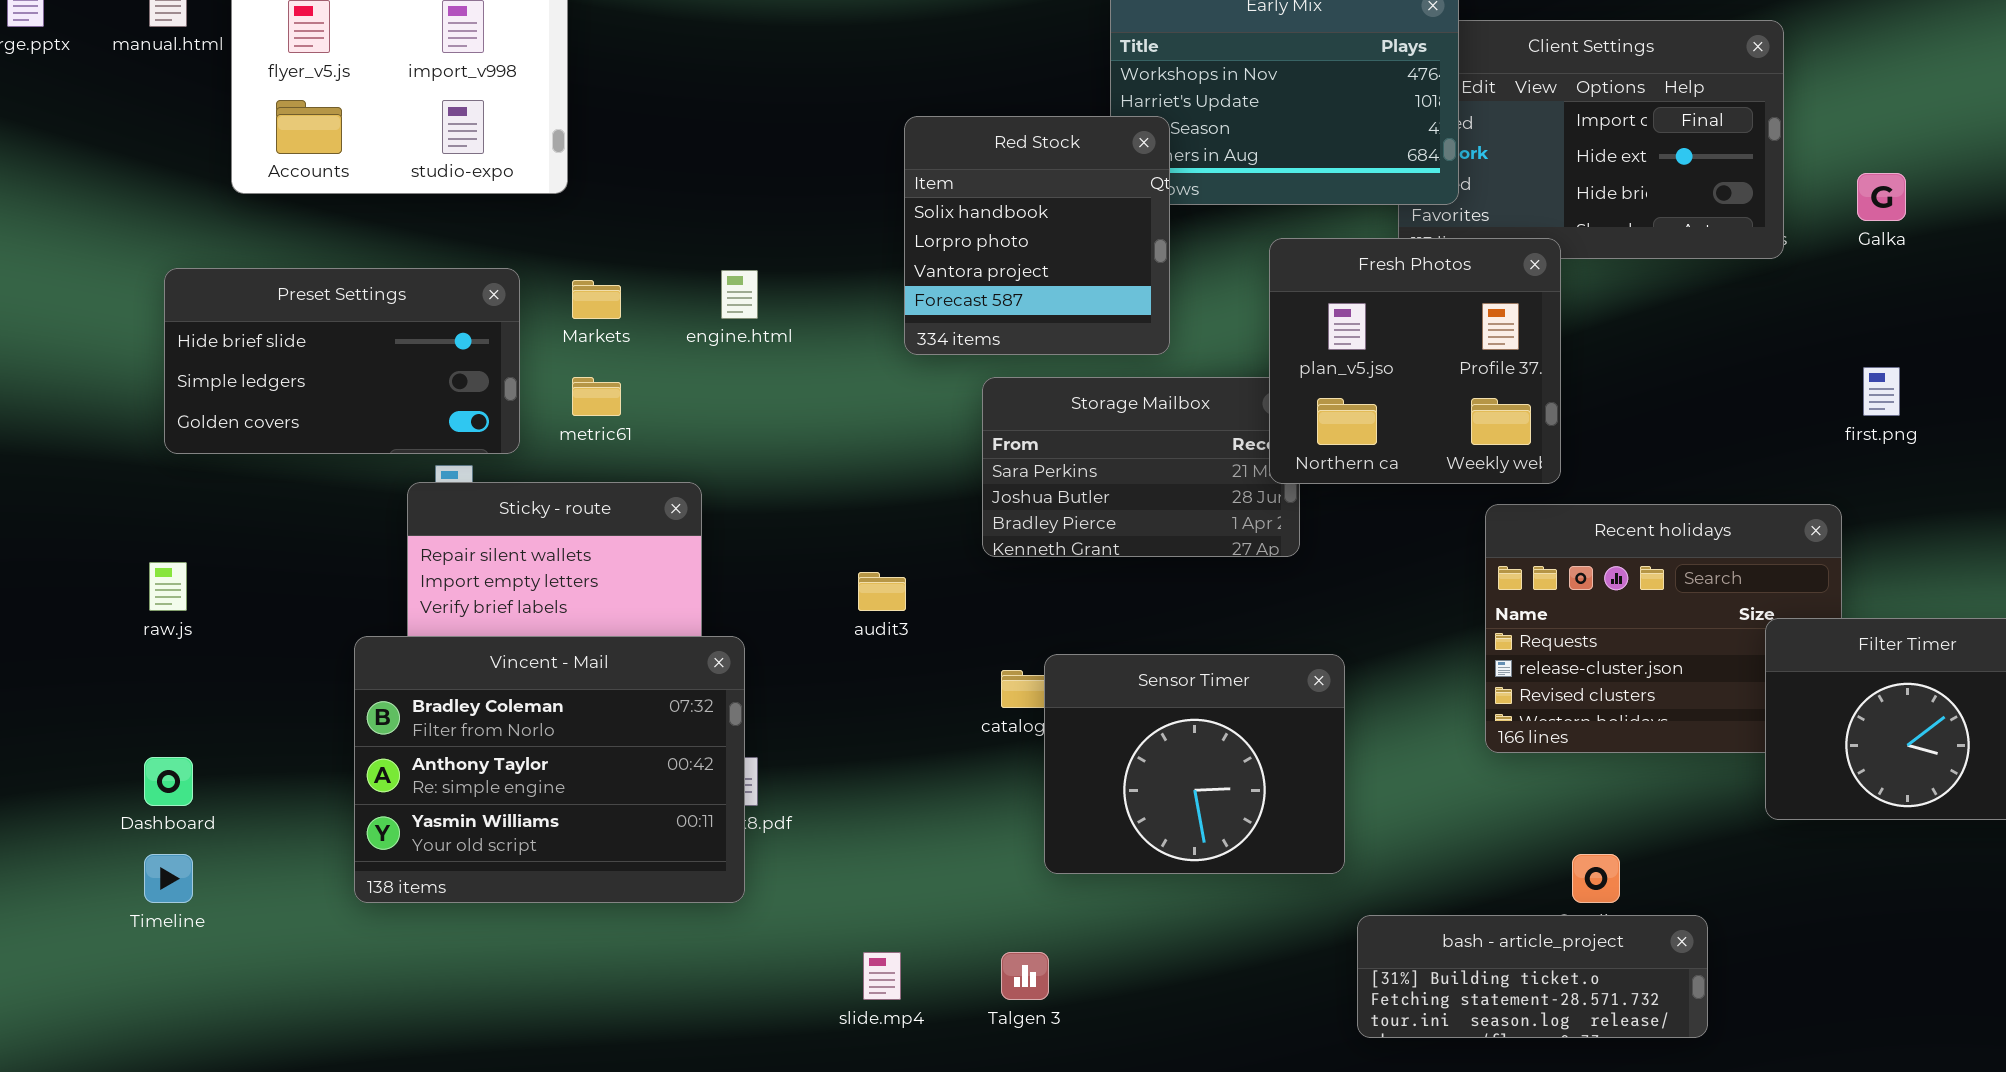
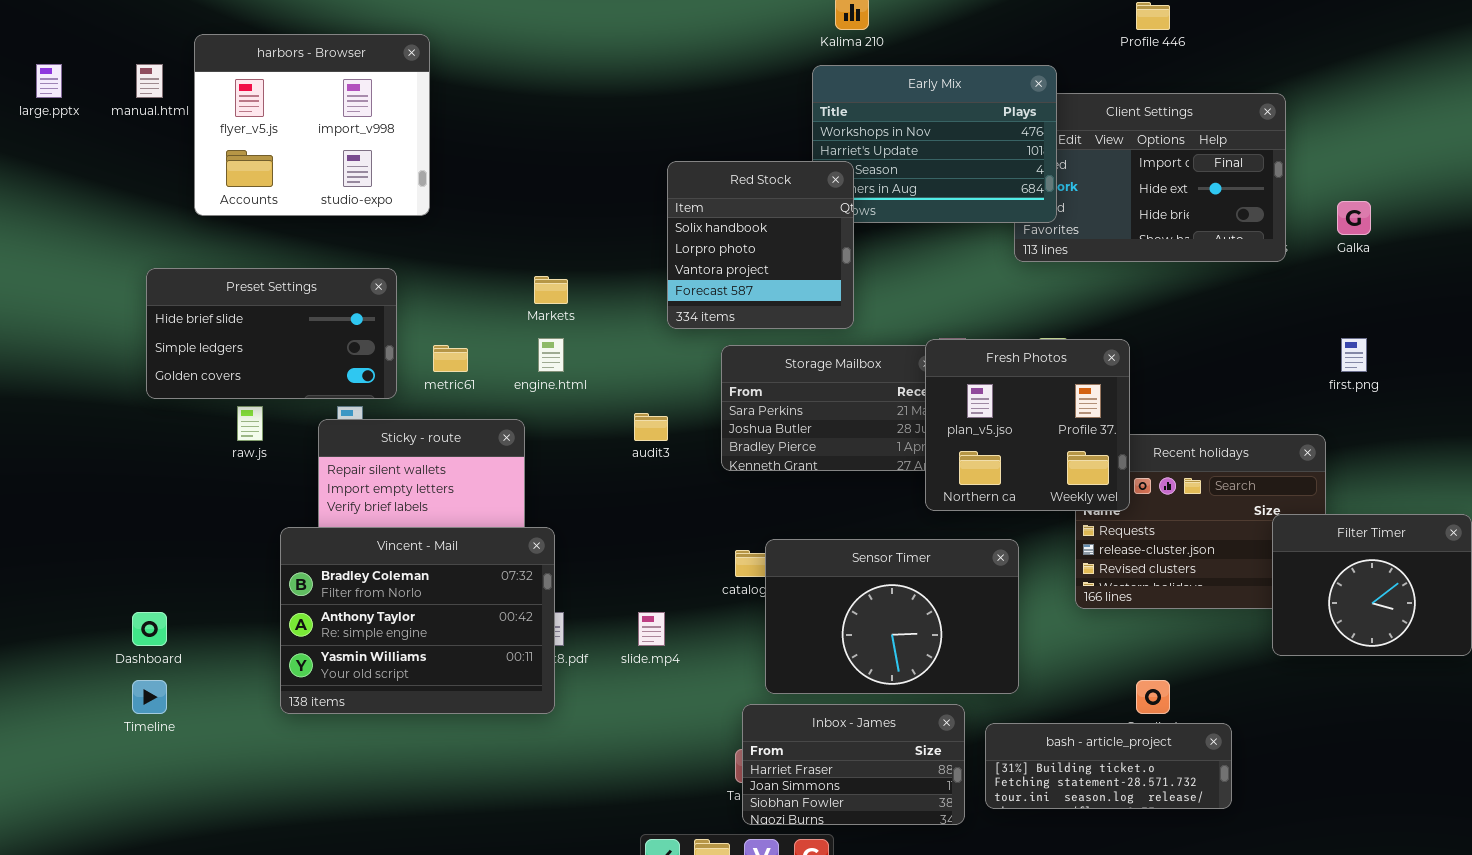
Fresh Photos: [1269,238,1561,484] -> [925,339,1130,511], moved
engine.html: [721,270,758,319] -> [538,338,564,372], moved
Markets: [572,280,621,319] -> [534,276,568,304], moved
raw.js: [149,562,187,611] -> [237,406,263,441], moved
audit3: [858,572,906,611] -> [634,413,668,441], moved
Sensor Timer: [1044,654,1345,874] -> [765,539,1019,694], resized
Inbox - James: none -> [742,704,965,825], opened
slide.mp4: [863,952,901,1000] -> [638,612,665,646], moved

